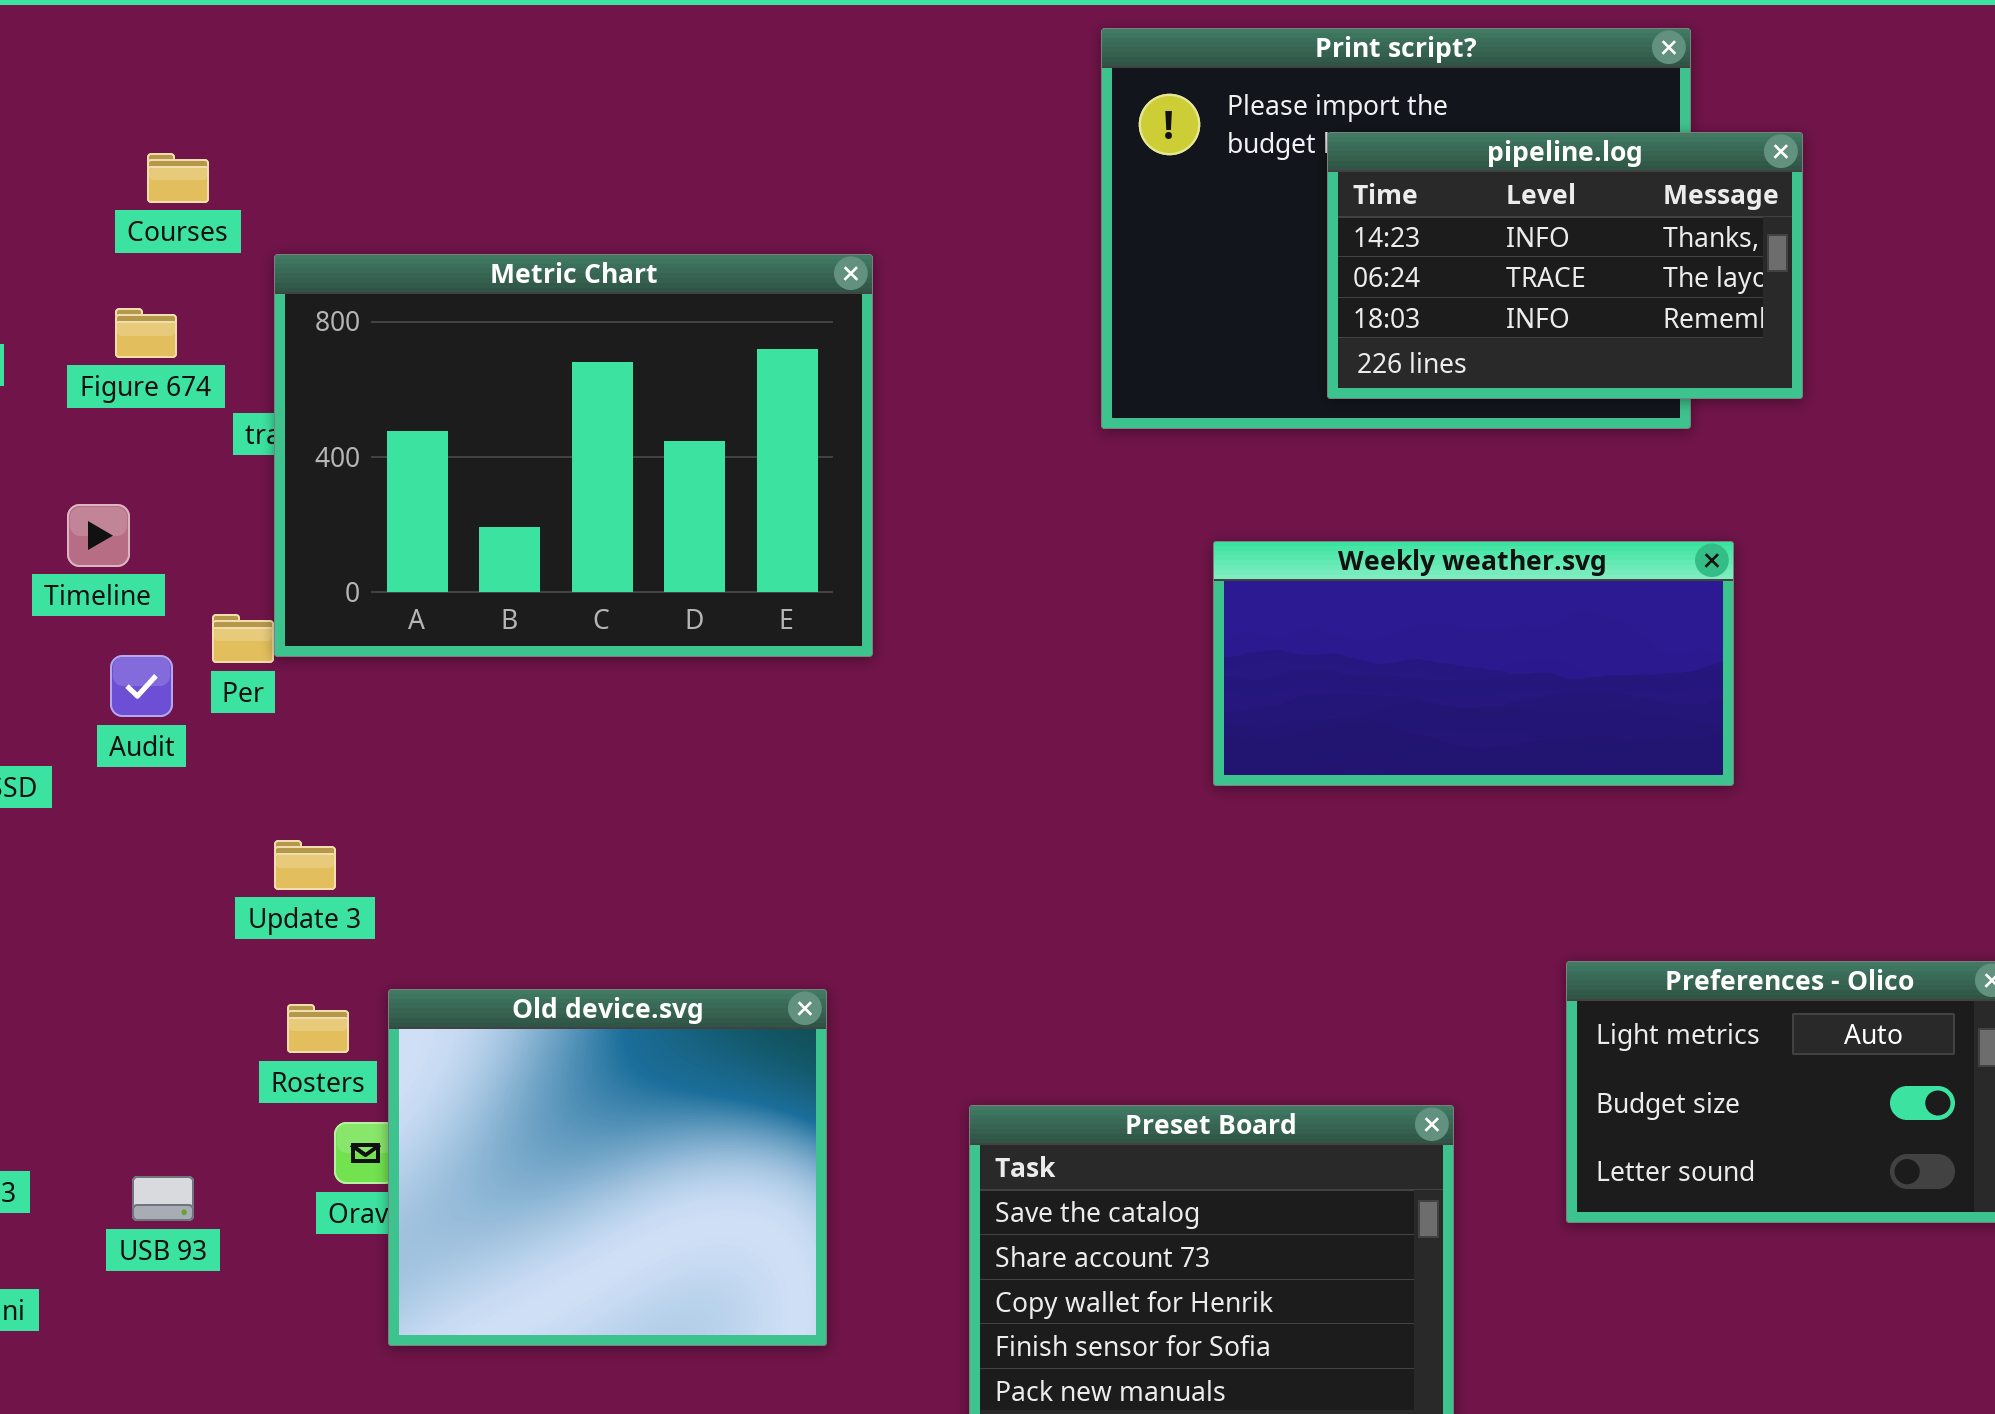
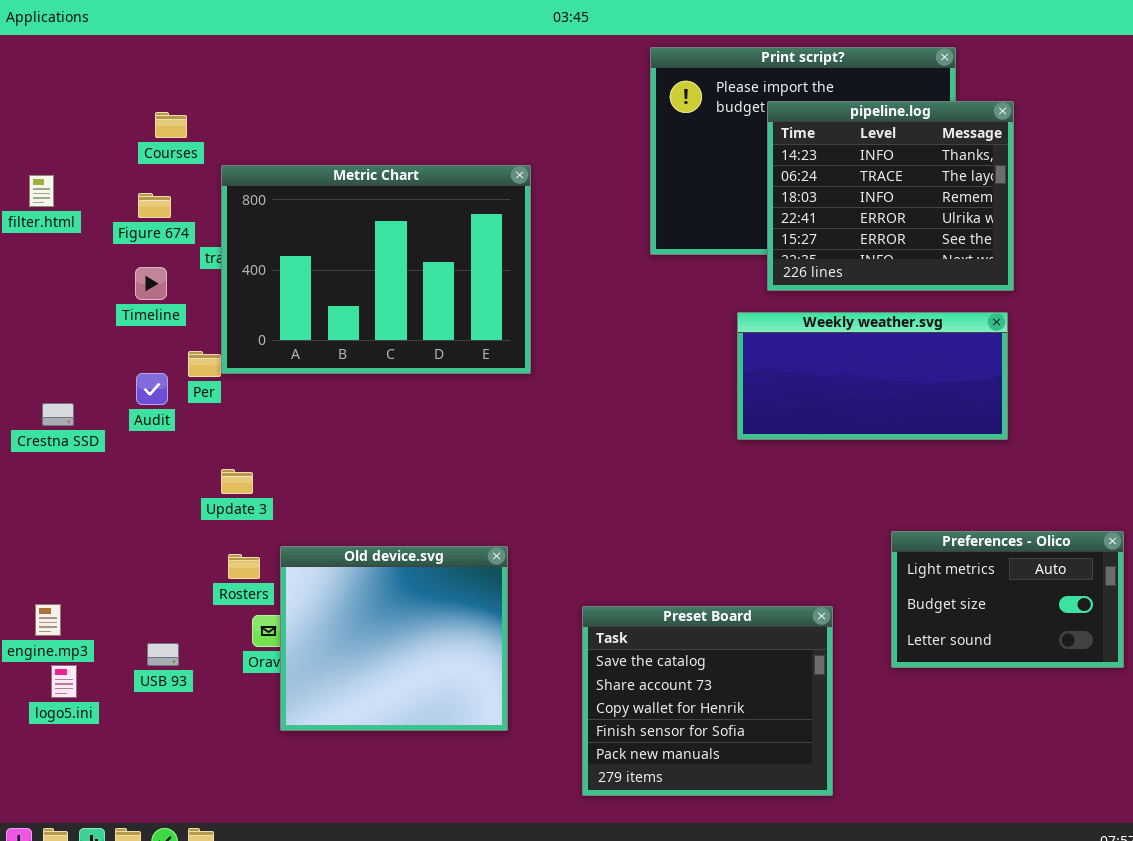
pipeline.log: [1327,132,1803,399] -> [767,101,1014,291], resized
Timeline: [67,504,130,567] -> [135,267,167,300], moved
Weekly weather.svg: [1213,541,1734,786] -> [737,312,1008,440], moved

